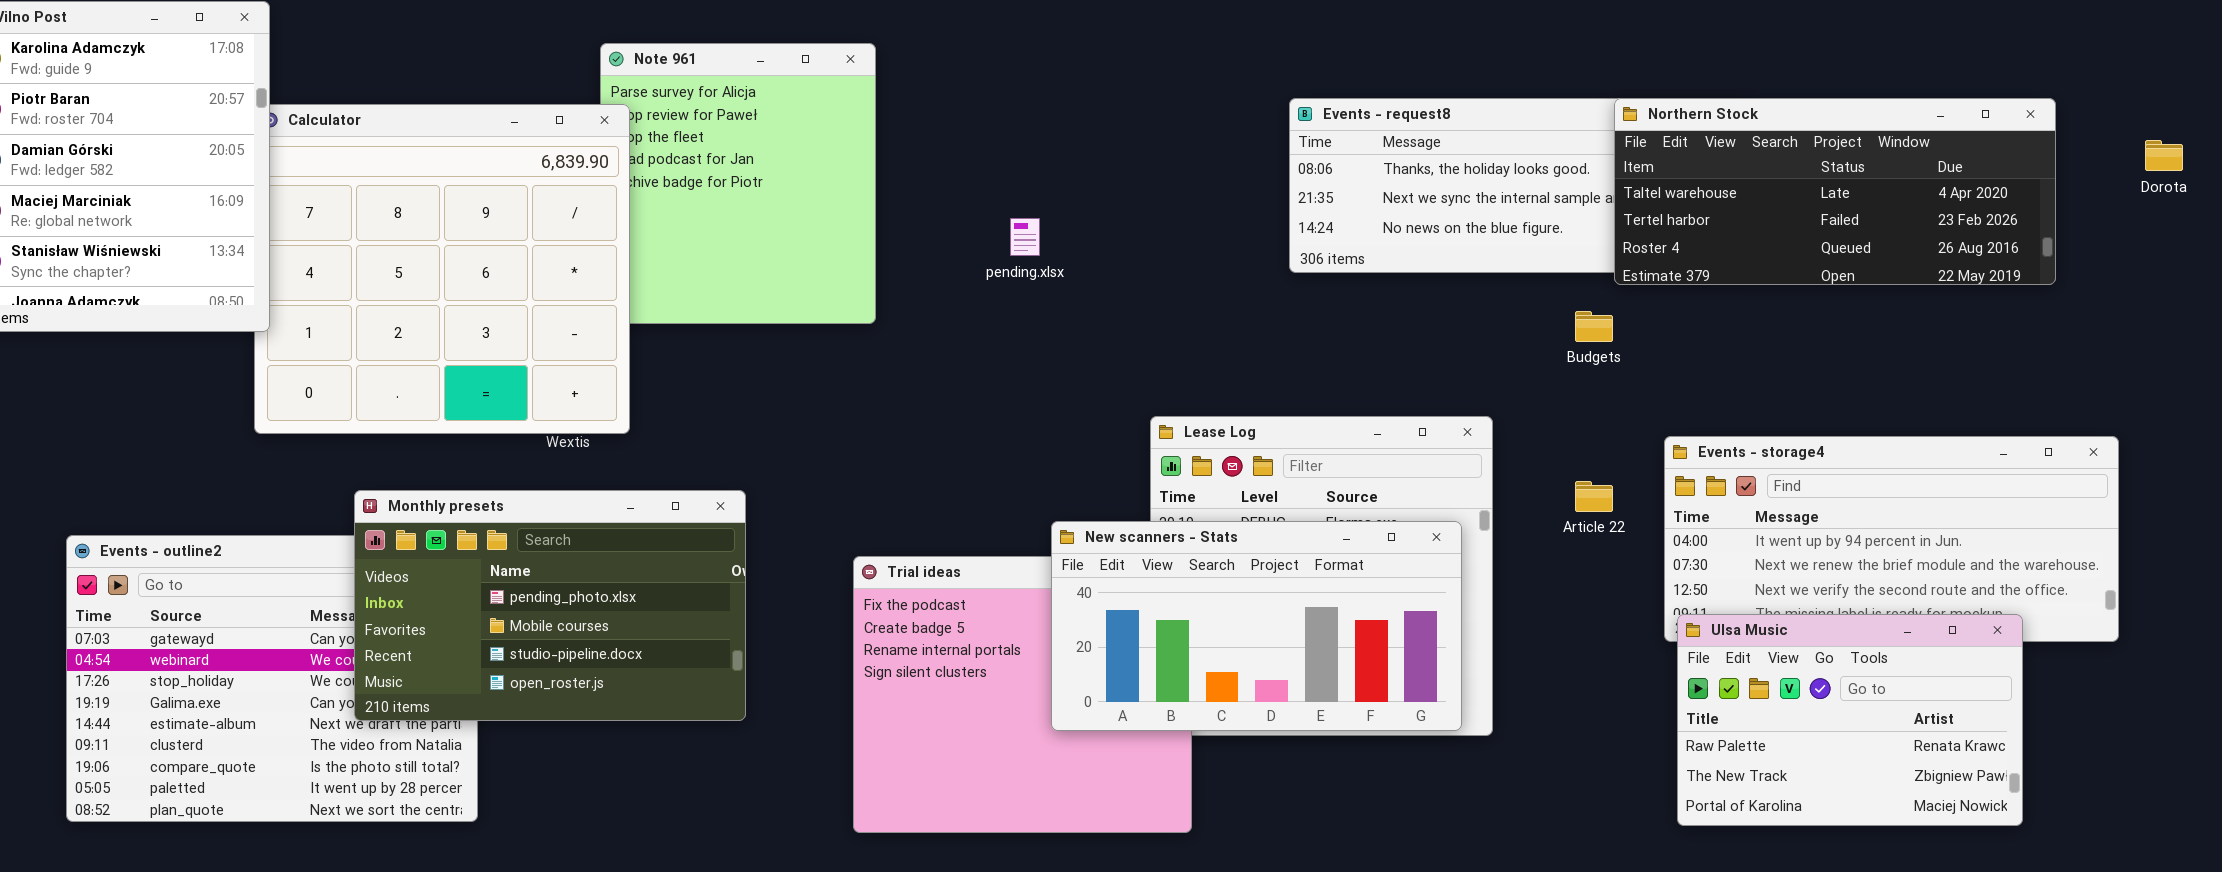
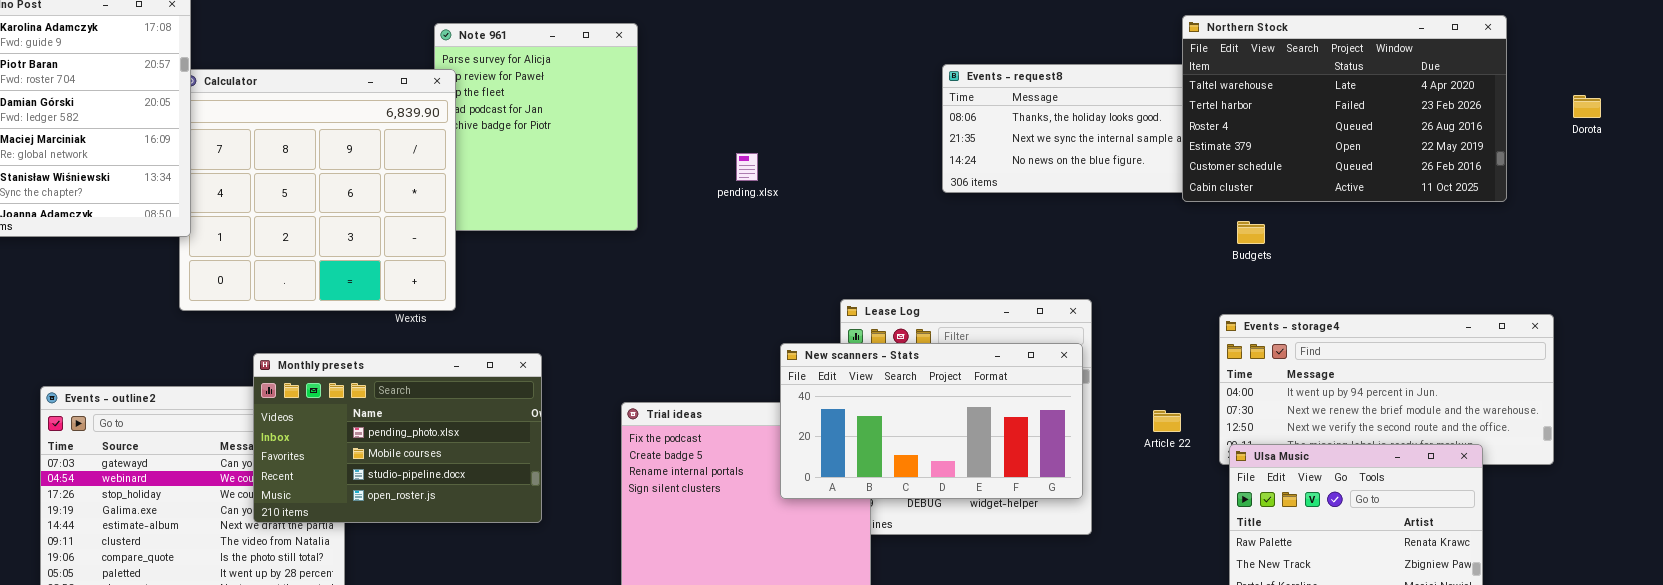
Northern Stock: [1614,98,2056,285] -> [1182,15,1507,202], resized
Budgets: [1575,311,1613,342] -> [1237,221,1265,244], moved
Article 22: [1575,481,1613,512] -> [1153,410,1181,432], moved
New scanners - Stats: [1051,521,1462,731] -> [780,343,1083,499], moved

